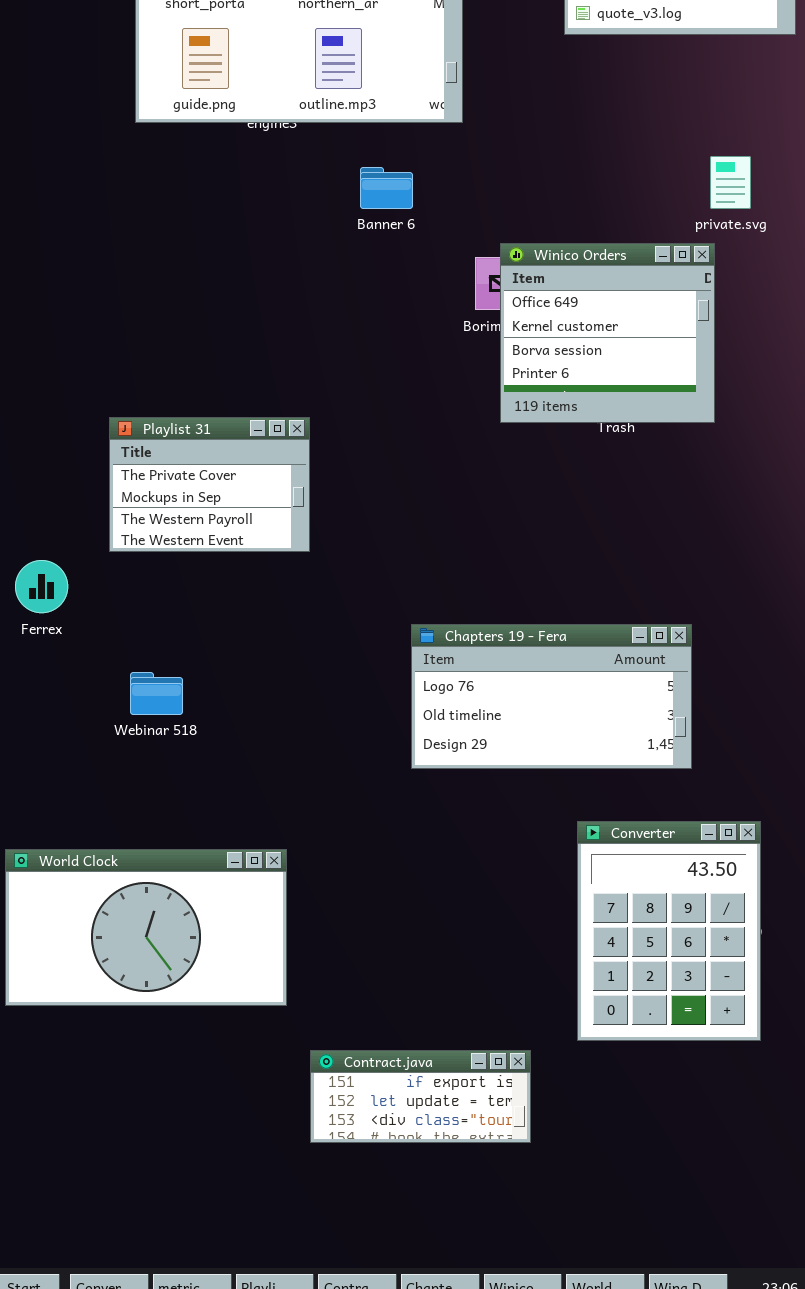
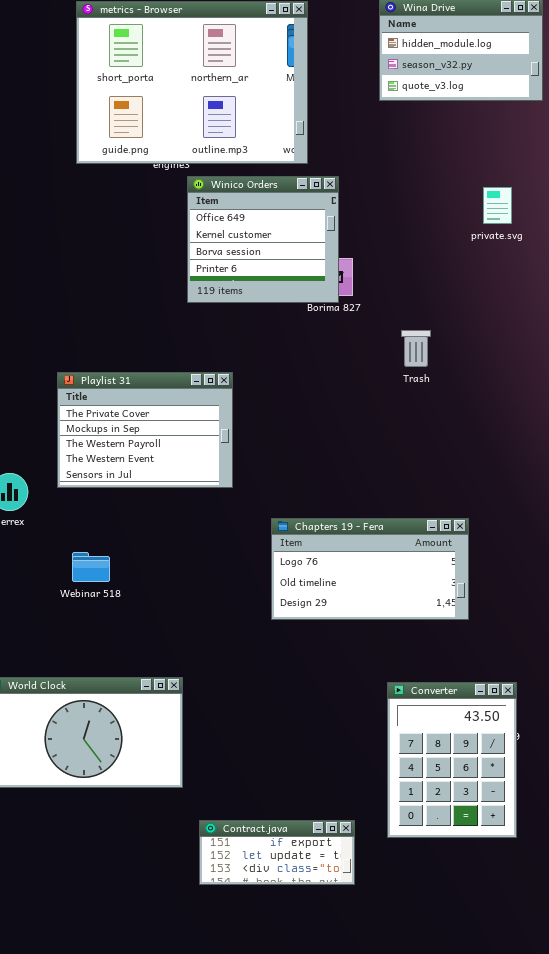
Winico Orders: [500,243,715,423] -> [187,176,339,303], moved
Playlist 31: [109,417,310,552] -> [57,372,233,488], resized
Converter: [577,821,761,1041] -> [387,682,517,838], moved

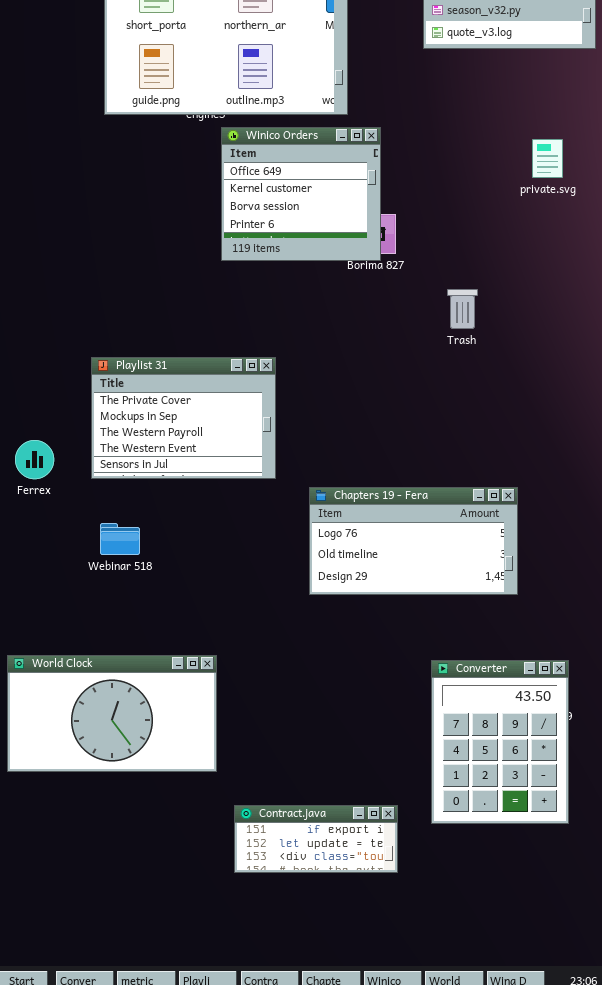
Playlist 31: [57,372,233,488] -> [91,357,276,479], moved

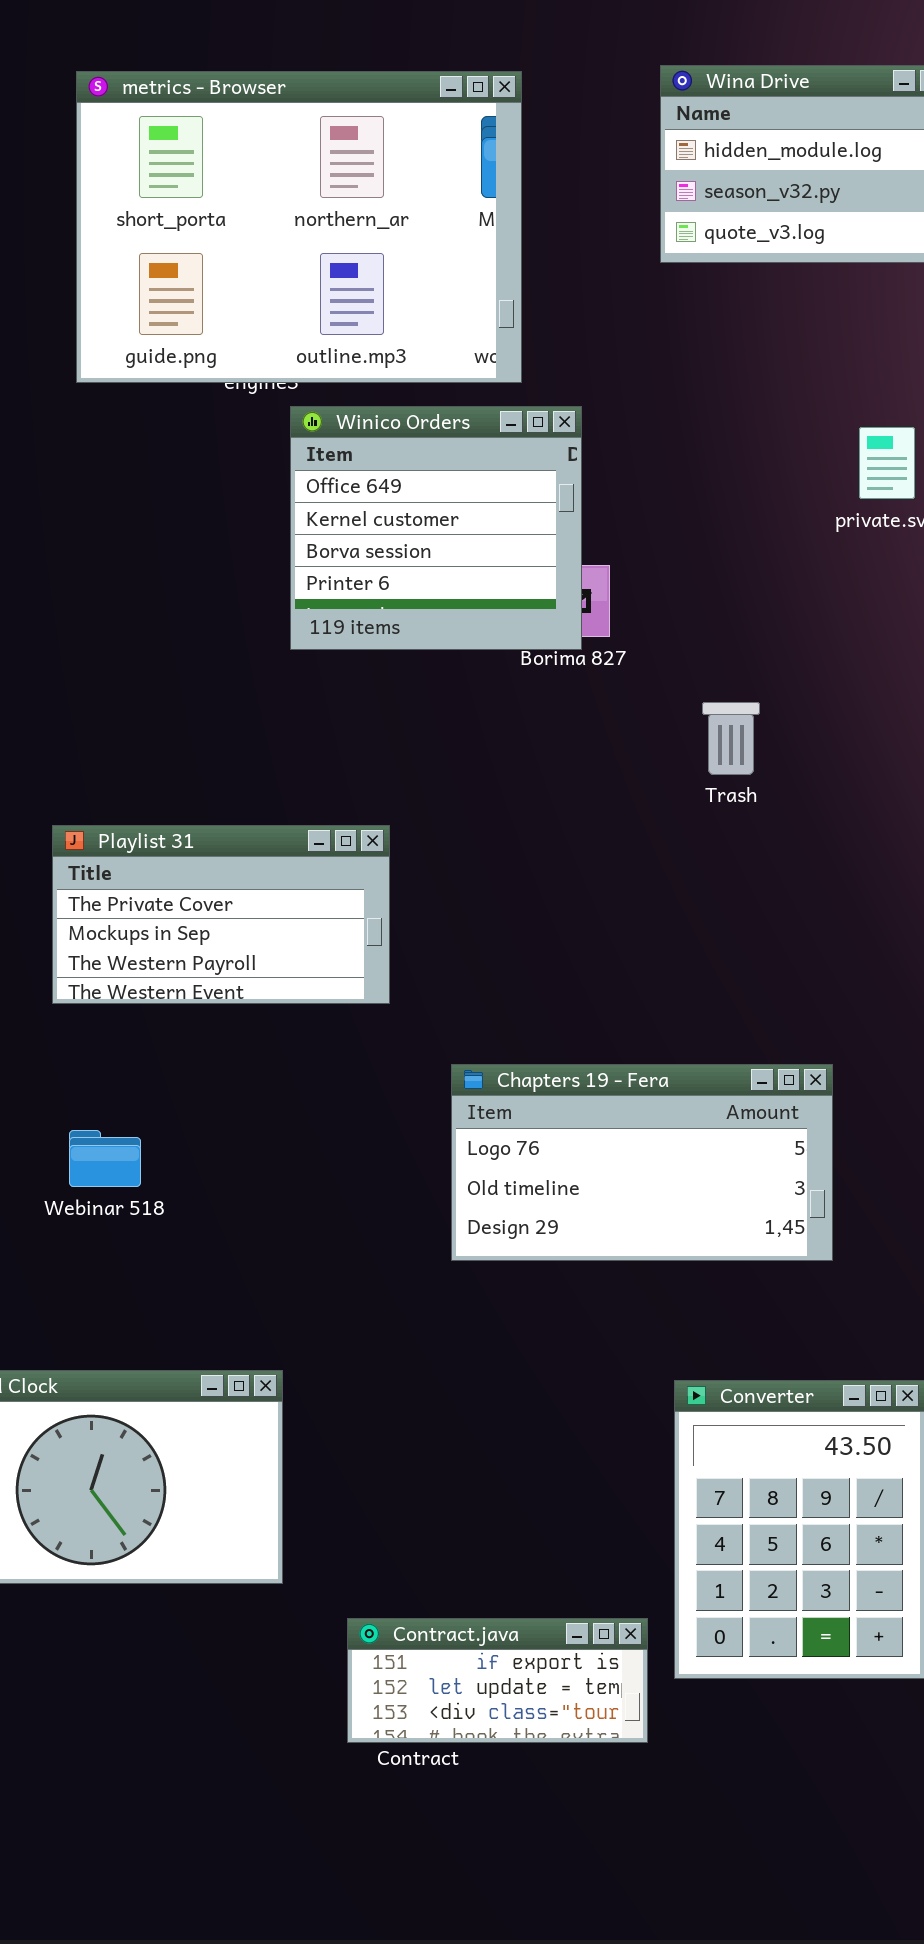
Playlist 31: [91,357,276,479] -> [52,825,390,1004], resized
Contract.java: [234,805,398,873] -> [347,1618,648,1743], moved

